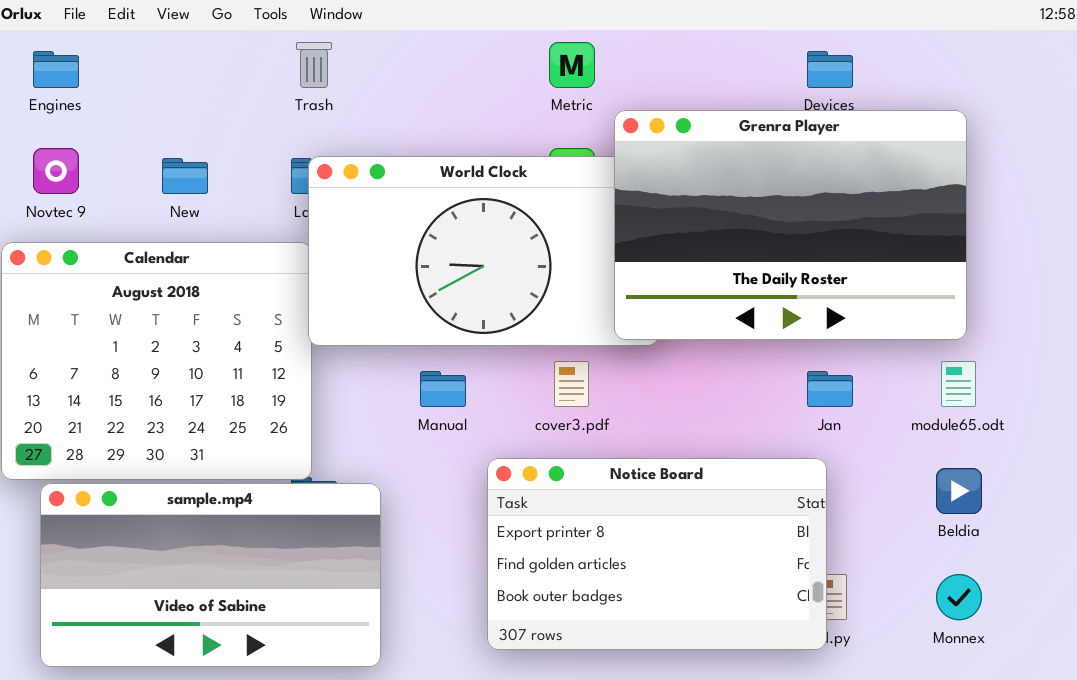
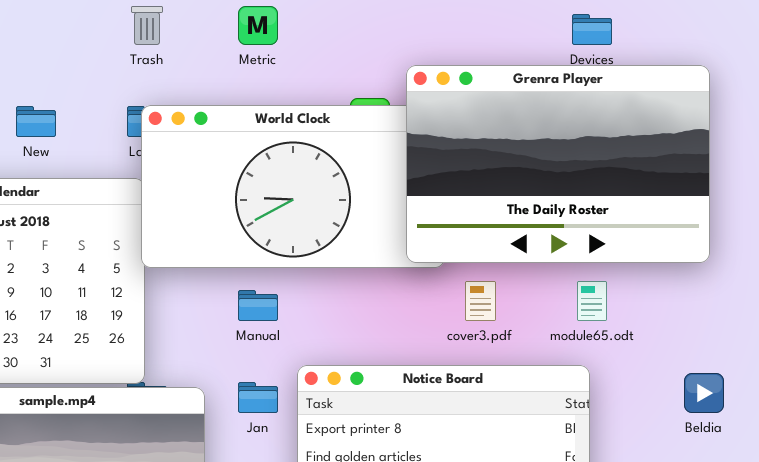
Metric: [549,42,595,88] -> [238,6,278,45], moved
cover3.pdf: [554,361,589,407] -> [465,281,496,321], moved
module65.odt: [941,361,976,407] -> [577,281,607,321], moved
Jan: [807,371,853,407] -> [238,382,278,413], moved

